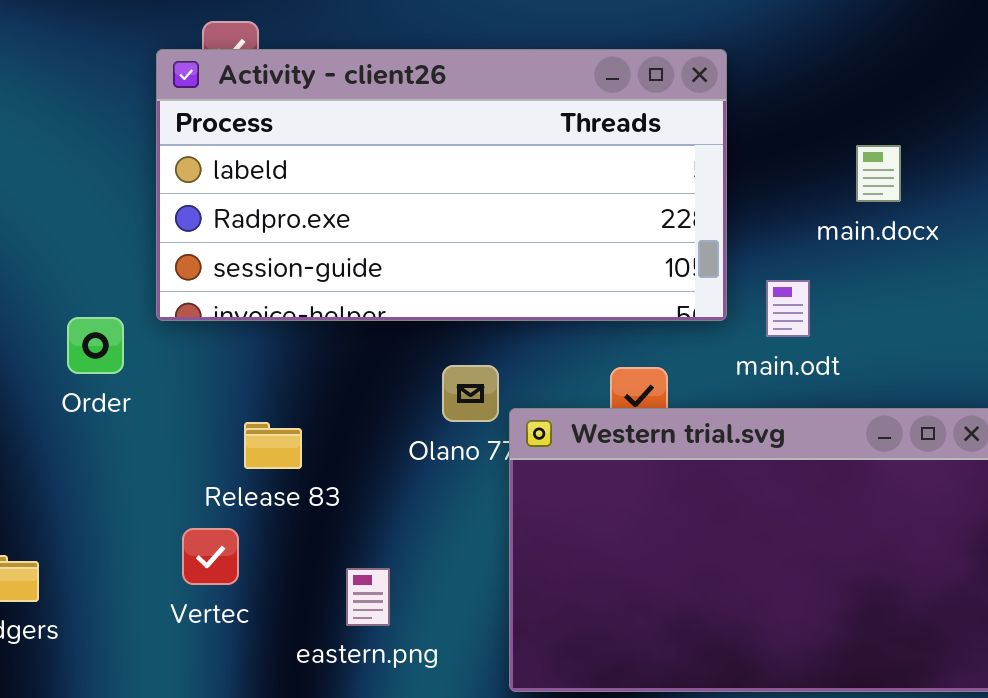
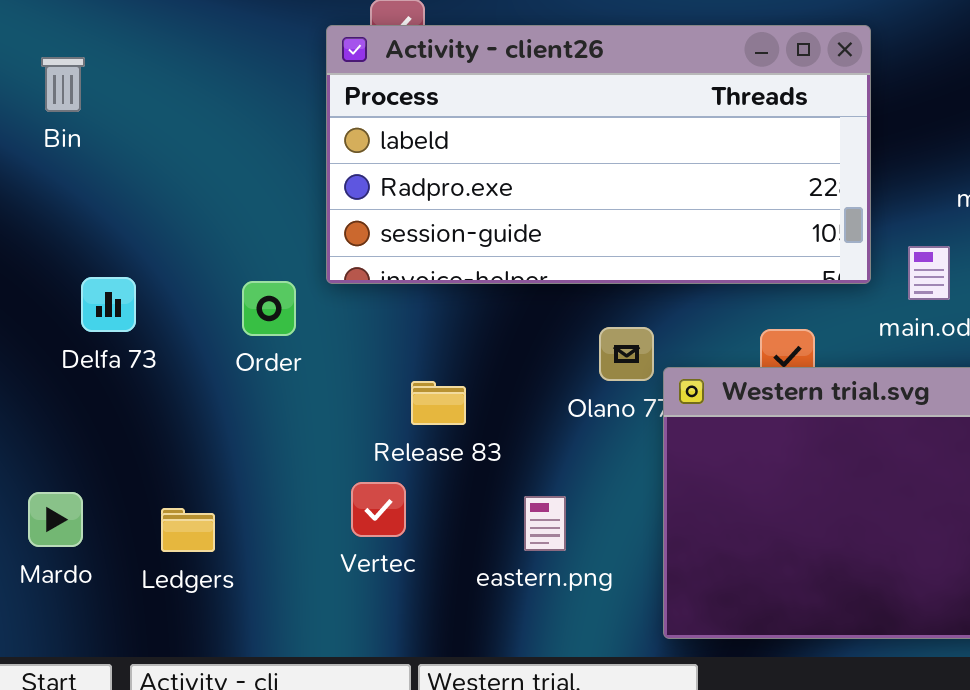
eastern.png: [346,568,390,626] -> [524,496,566,551], moved

